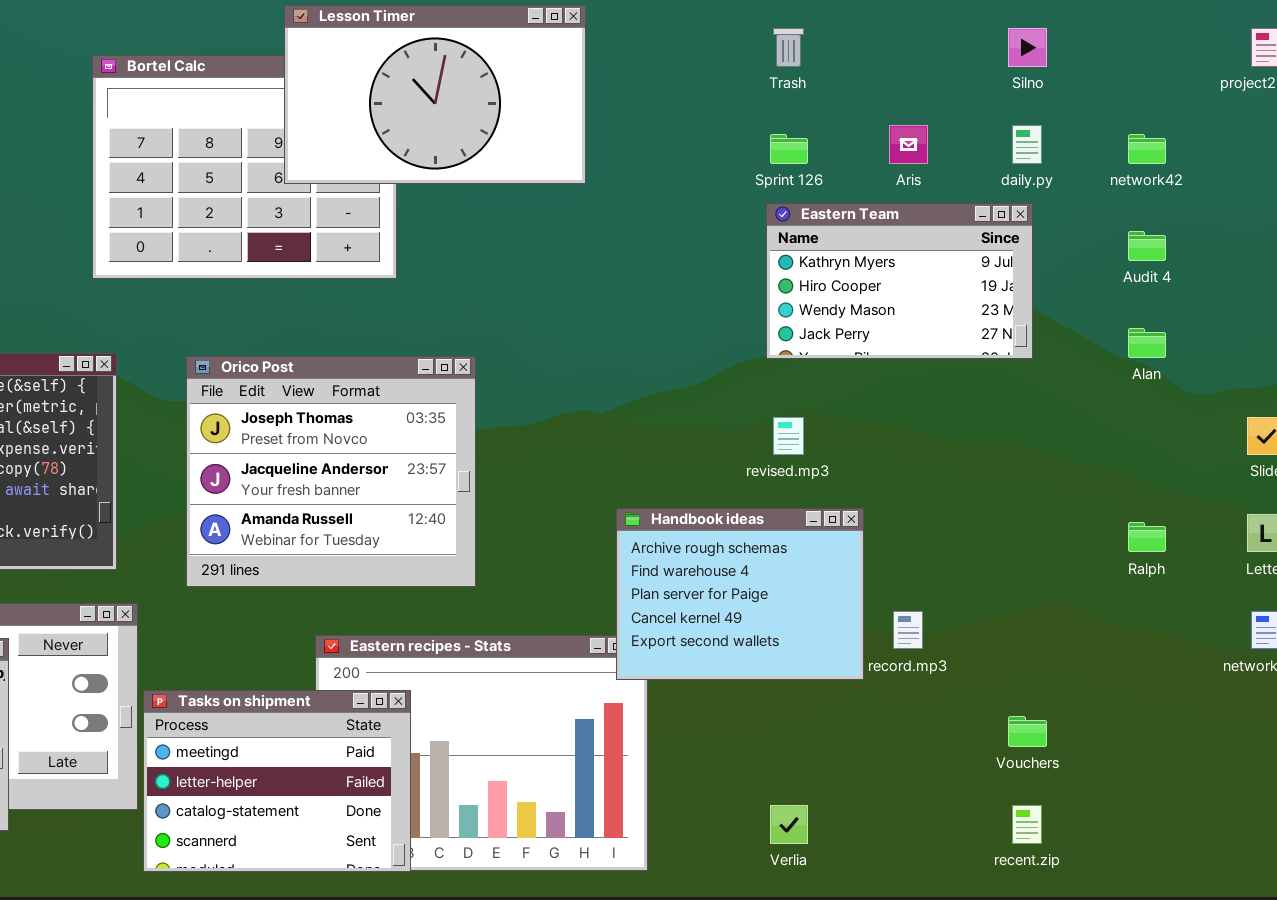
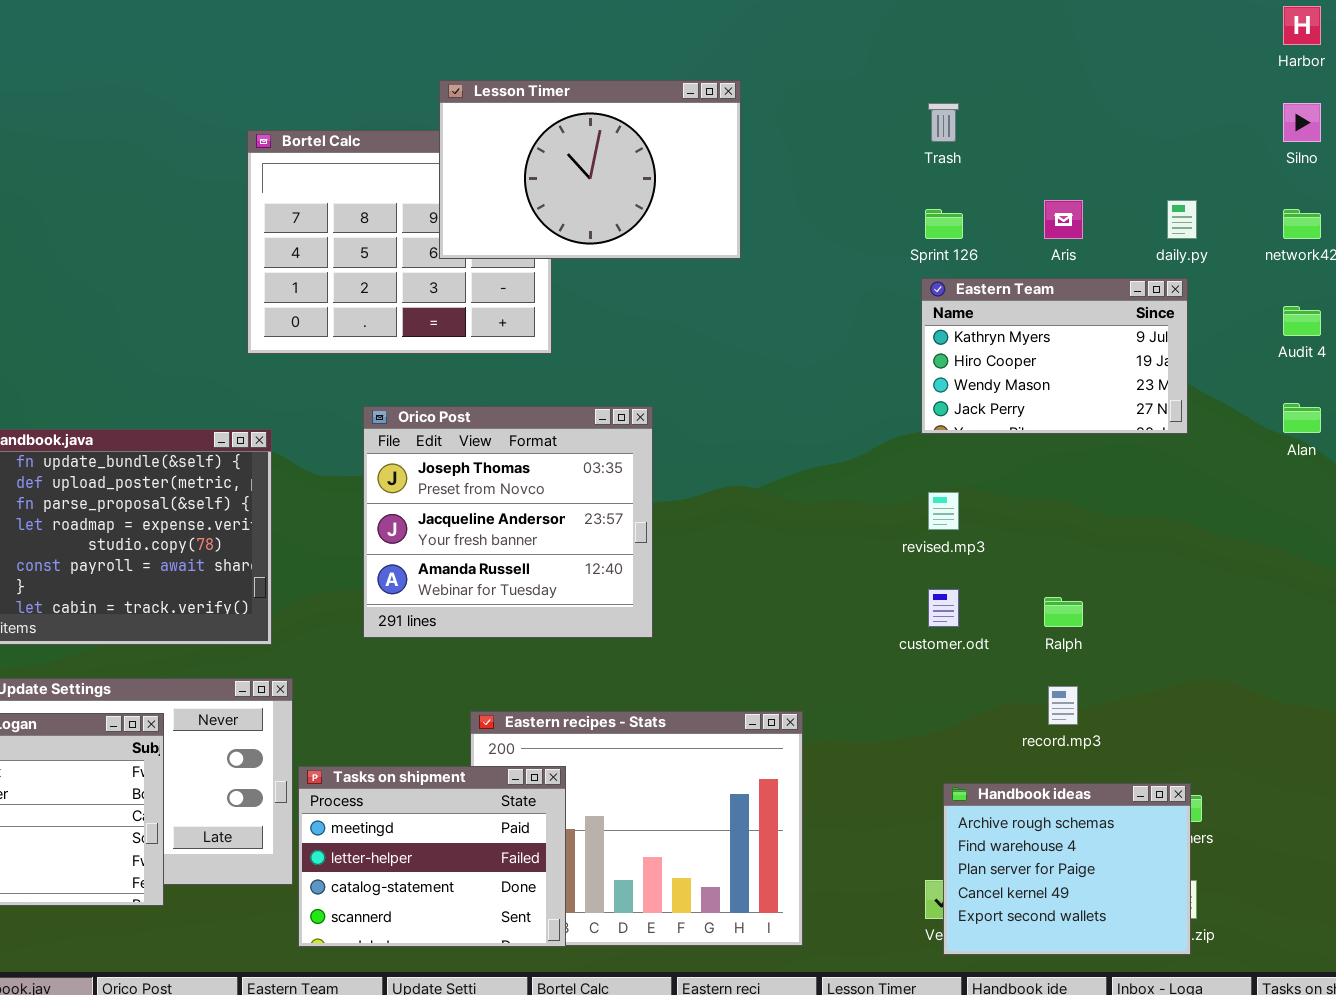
Silno: [1008,28,1047,67] -> [1283,103,1321,142], moved
Orico Post: [186,356,476,587] -> [363,406,653,638], moved
Handbook ideas: [616,508,864,680] -> [943,783,1191,955], moved
Ralph: [1128,522,1166,552] -> [1044,597,1083,627], moved

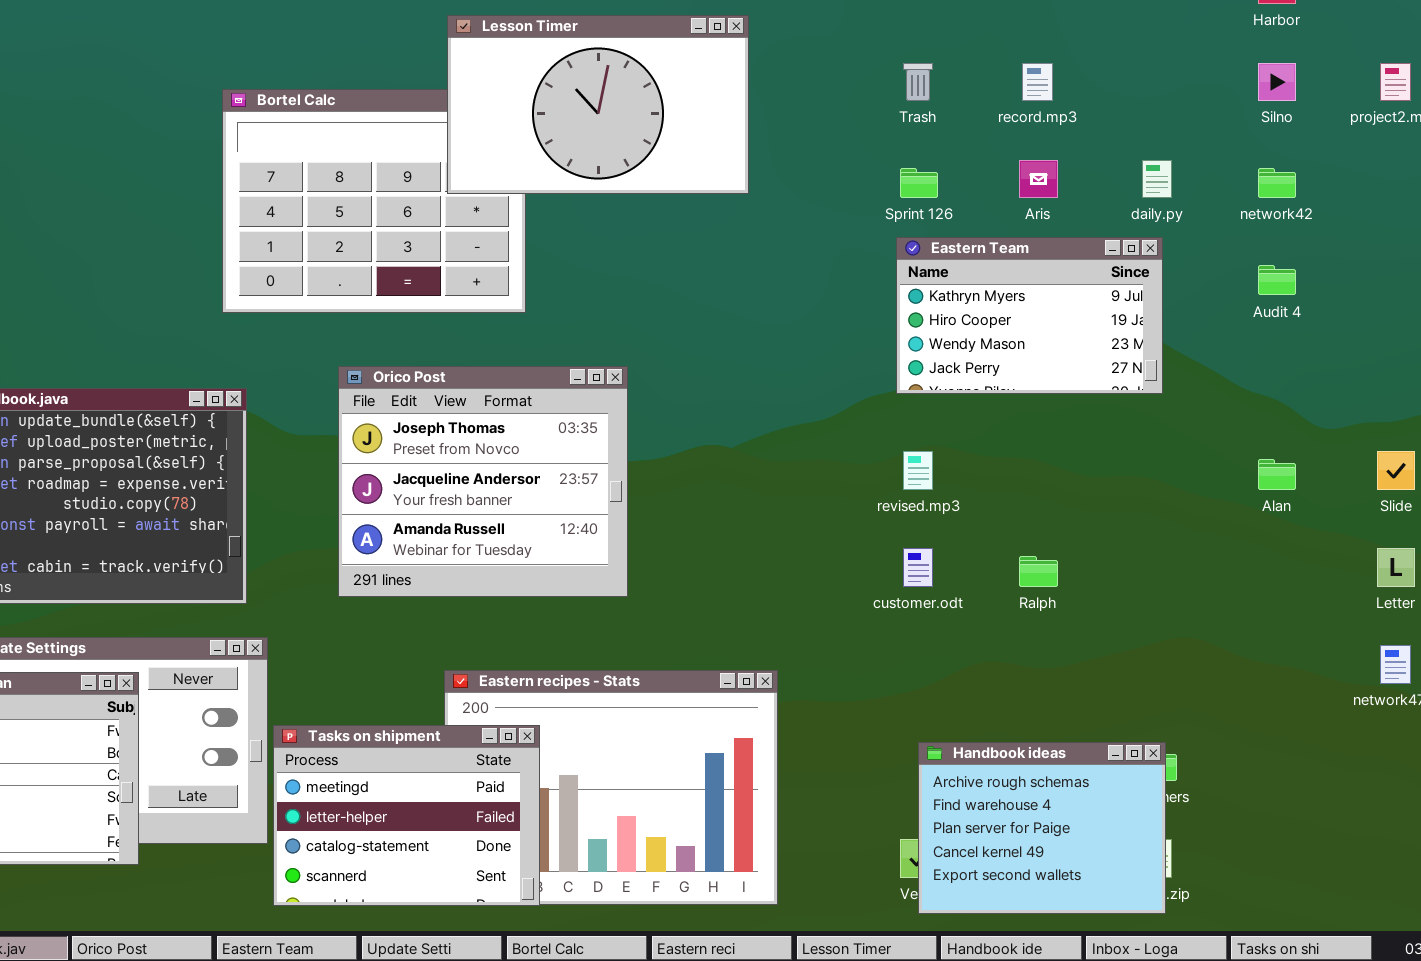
Lesson Timer: [439,80,741,259] -> [447,15,749,194], moved
Alan: [1283,403,1321,433] -> [1258,459,1296,490], moved
record.mp3: [1048,686,1078,725] -> [1022,63,1053,101], moved

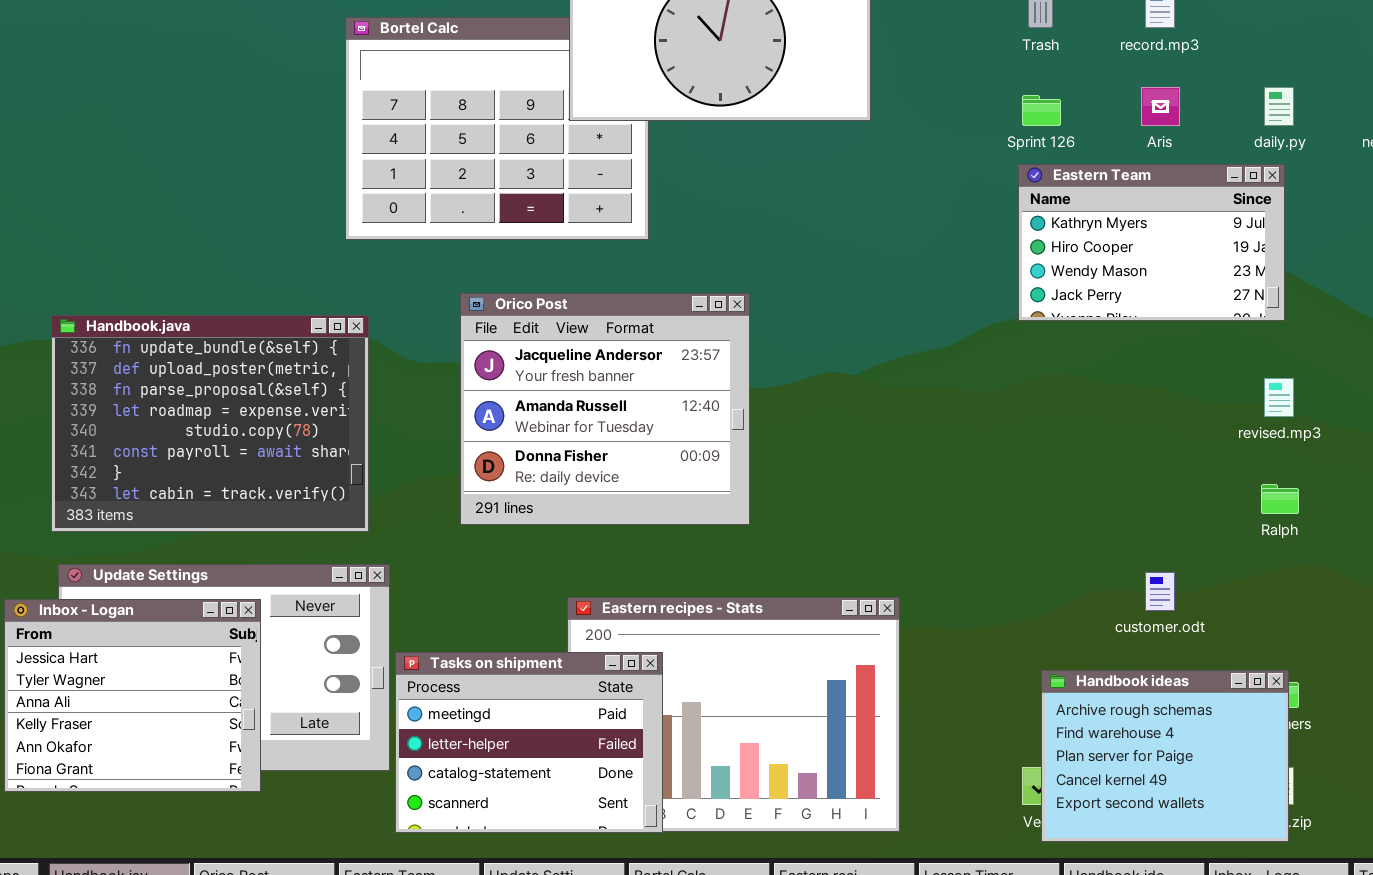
Orico Post: [338,366,628,597] -> [460,293,750,525], scrolled down 1 row
revised.mp3: [903,451,933,490] -> [1264,378,1294,417], moved
customer.odt: [903,548,933,587] -> [1145,572,1175,611], moved
Ralph: [1019,556,1058,587] -> [1261,484,1299,514], moved

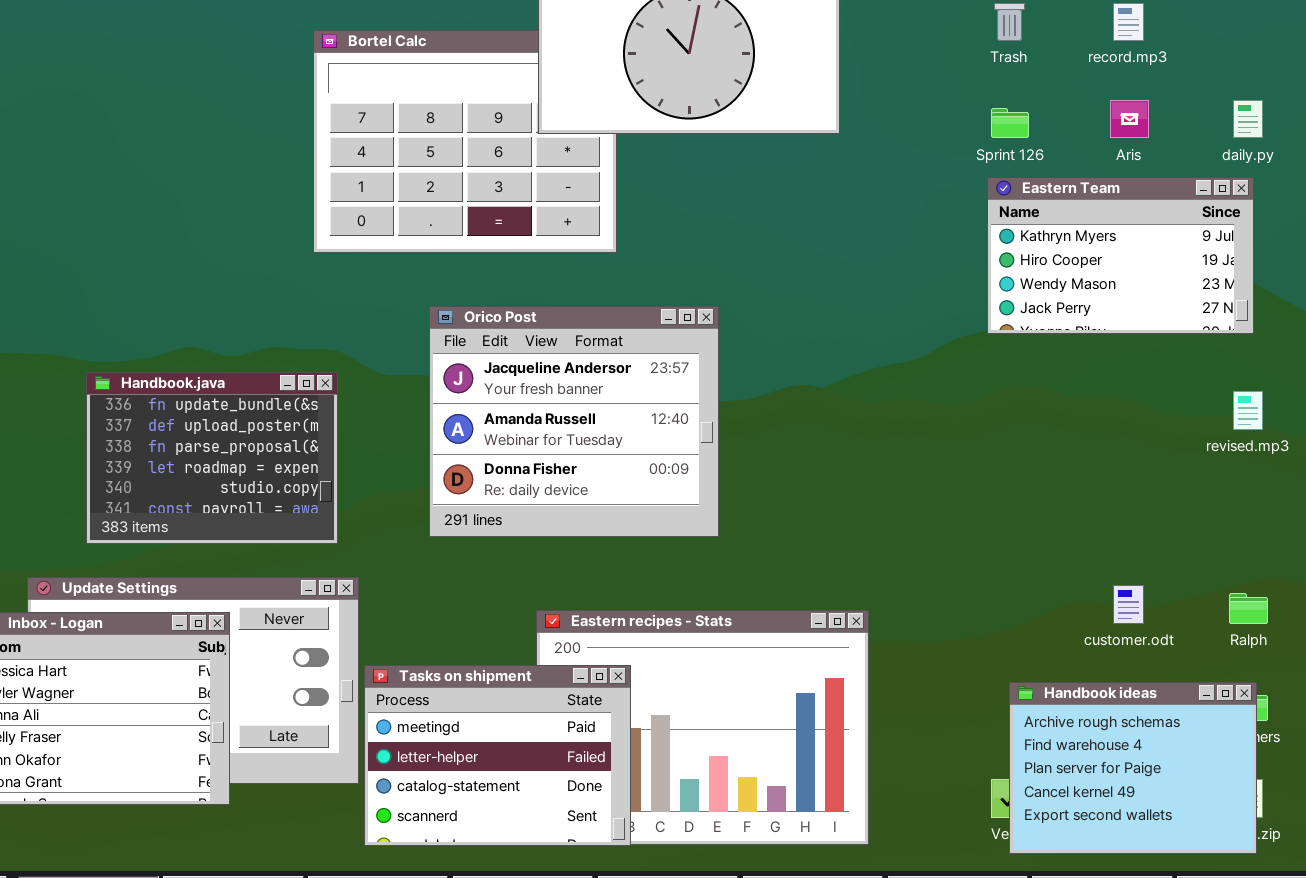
Handbook.java: [51,315,369,532] -> [86,372,338,544], resized
Ralph: [1261,484,1299,514] -> [1229,593,1268,624], moved

